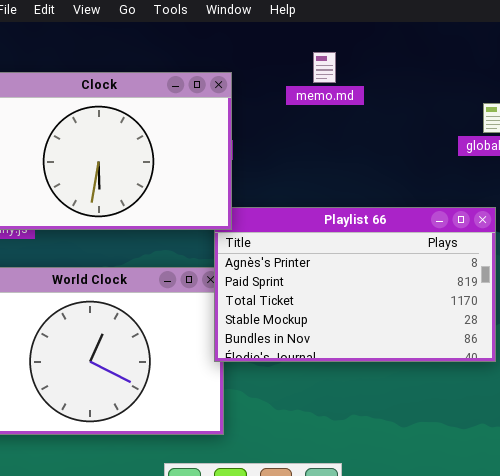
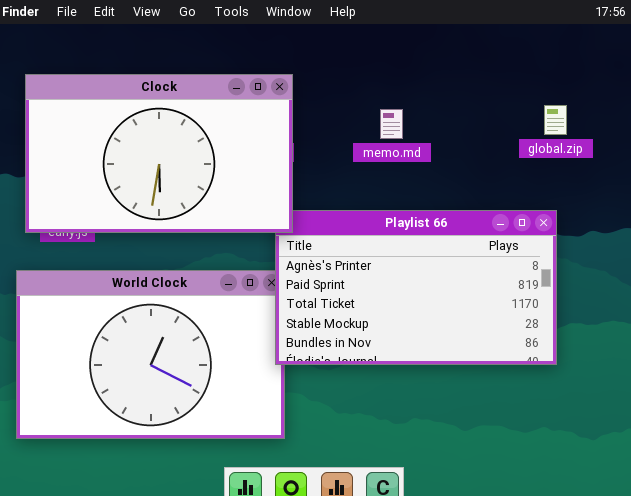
memo.md: [313,52,336,83] -> [380,109,403,139], moved

